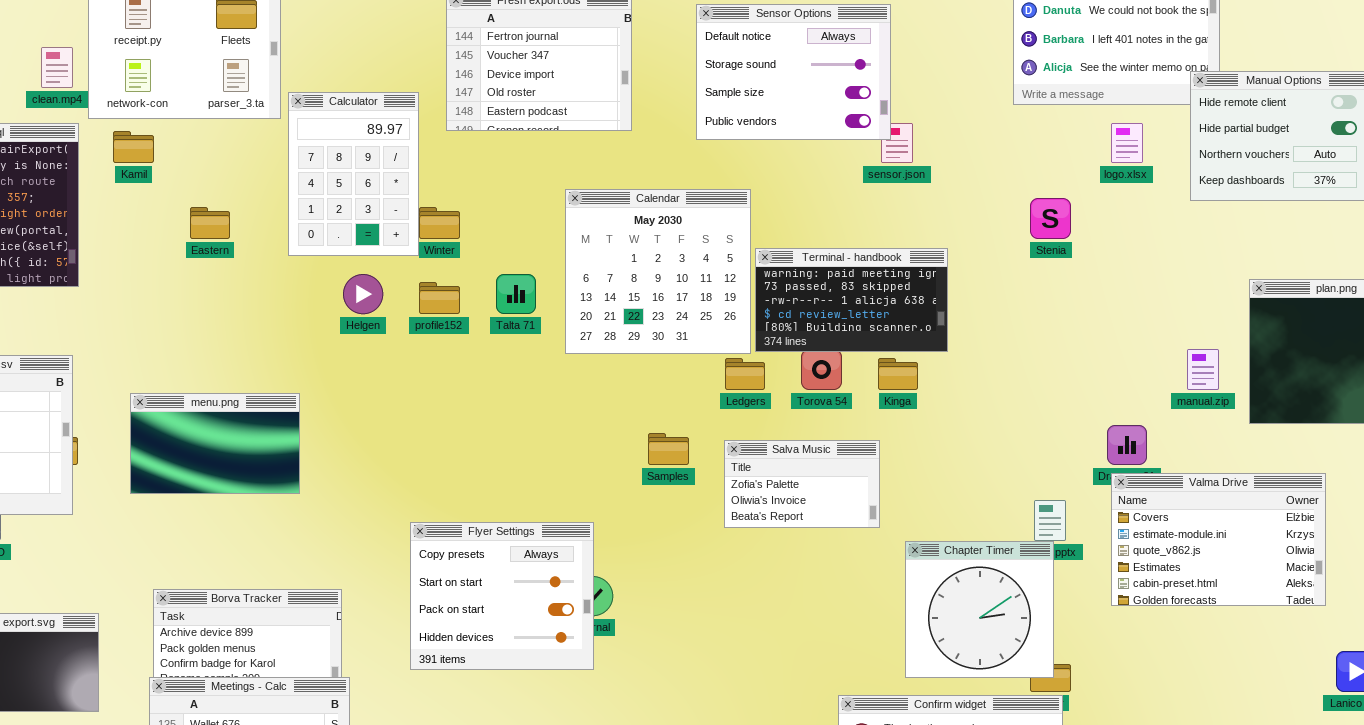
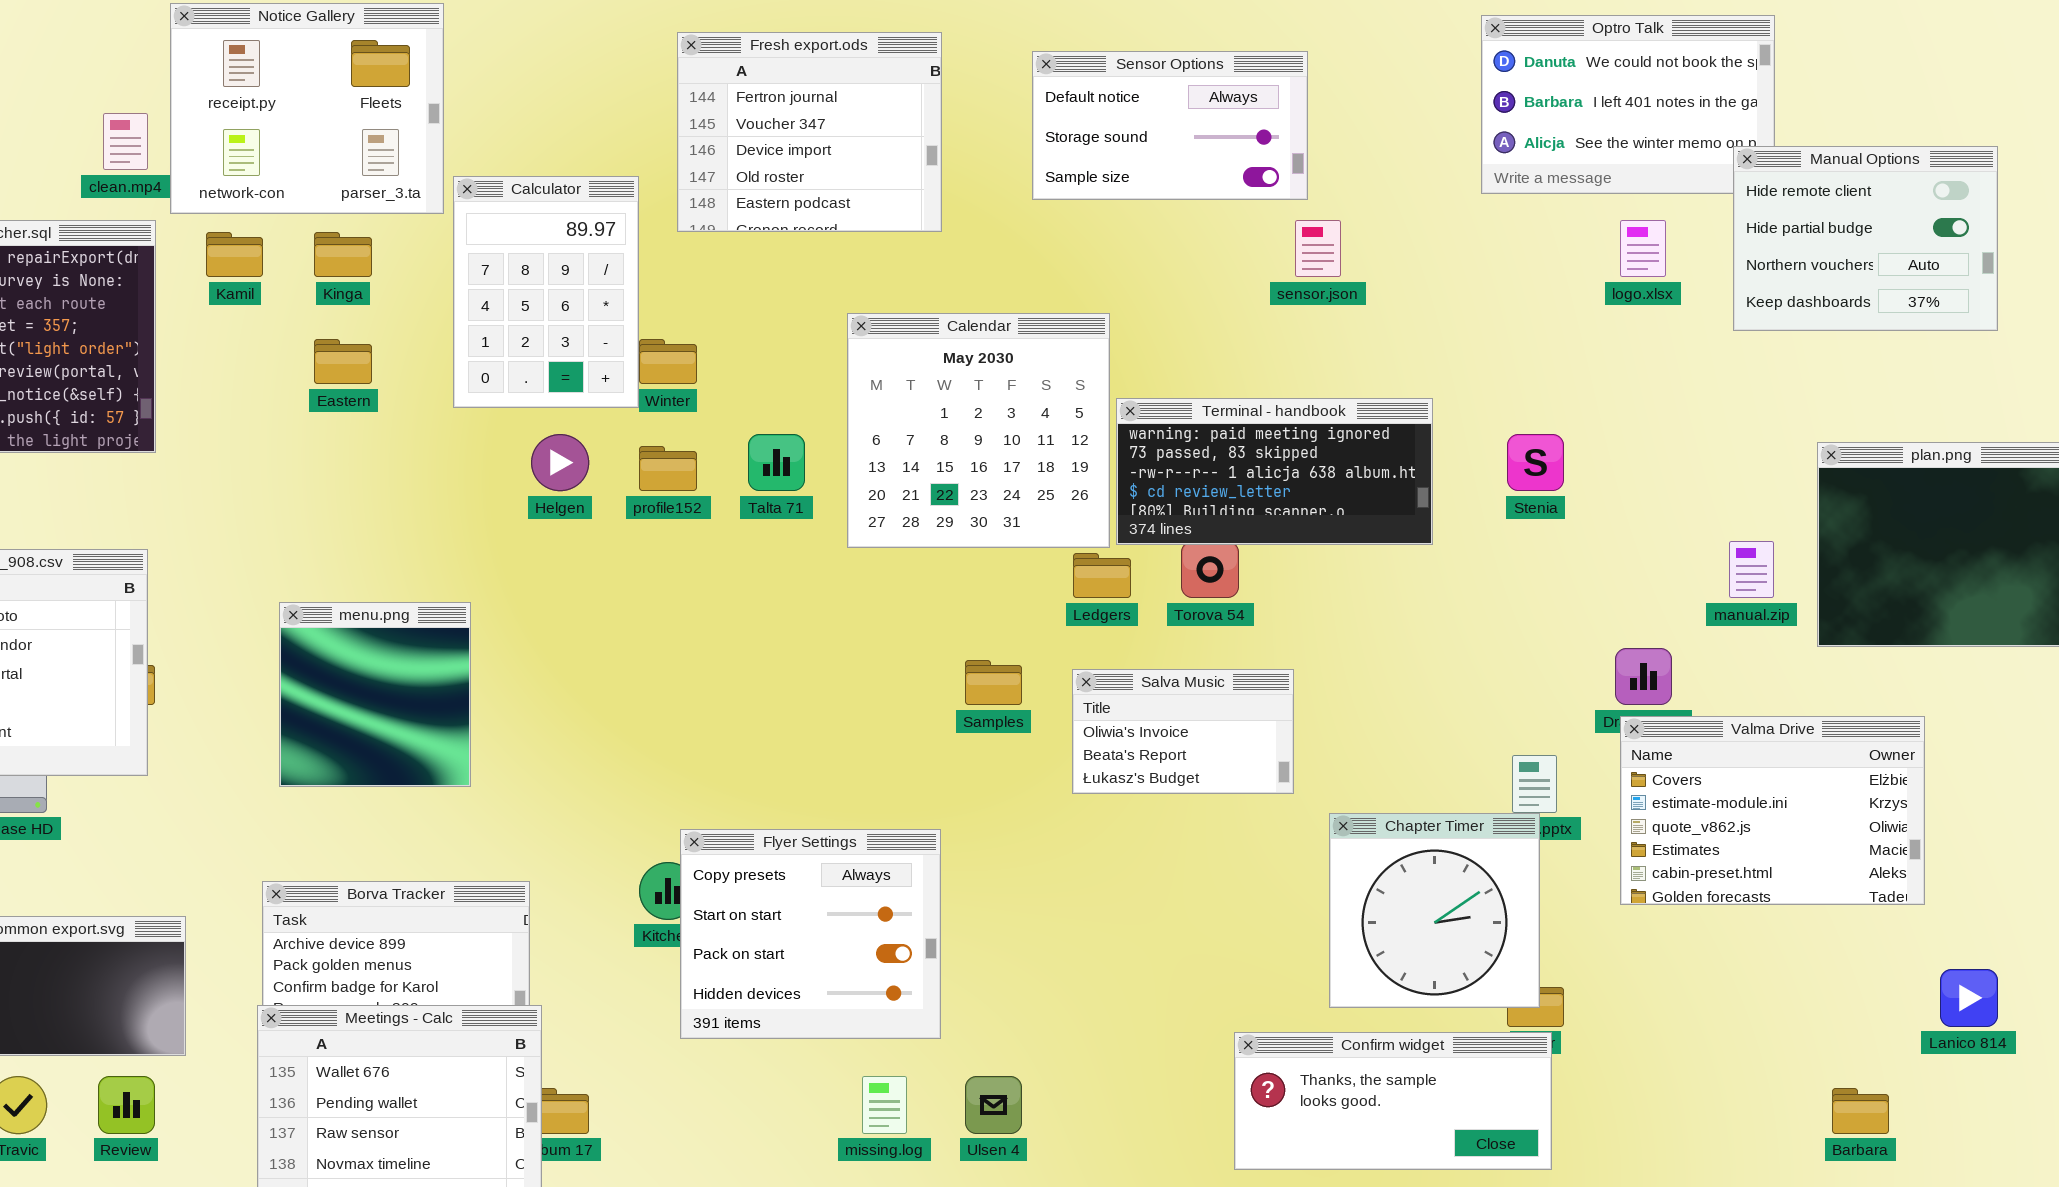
Sensor Options: [696,4,891,140] -> [1032,51,1308,200], resized
Stenia: [1030,198,1071,239] -> [1507,434,1564,491], moved
Terminal - handbook: [755,248,948,352] -> [1116,398,1433,545], resized
Kinga: [878,358,918,390] -> [314,232,372,277], moved
menu.png: [130,393,300,494] -> [279,602,471,787], resized
Salva Music: [724,440,880,528] -> [1072,669,1294,794], scrolled down 1 row
Flyer Settings: [410,522,594,670] -> [680,829,941,1039], moved

